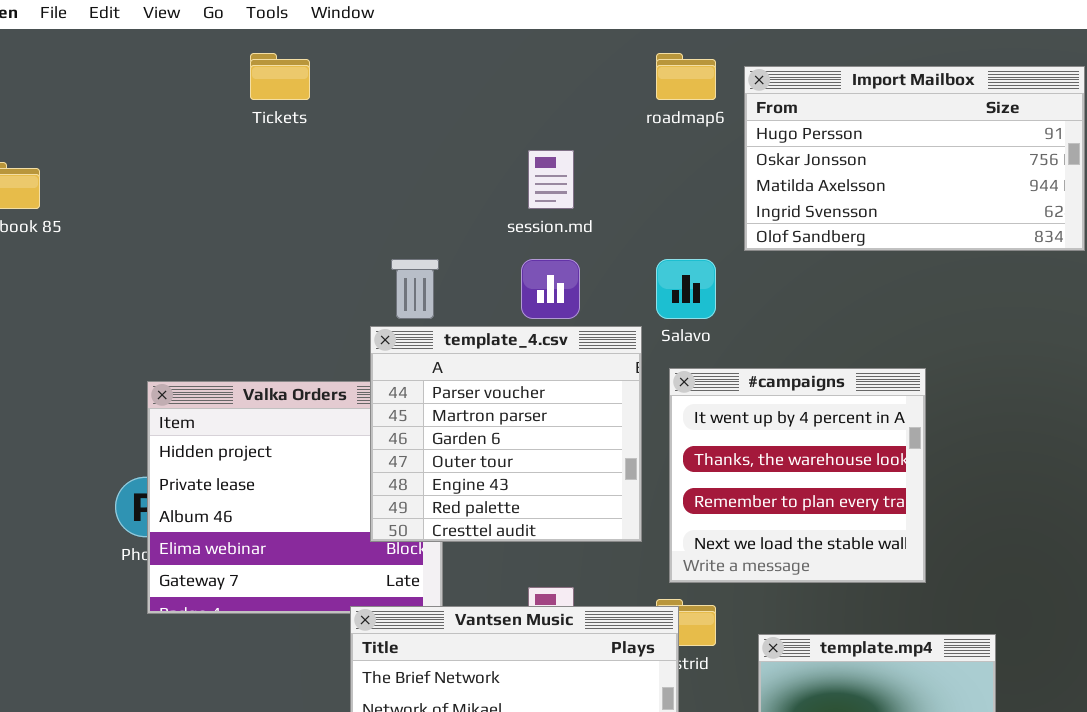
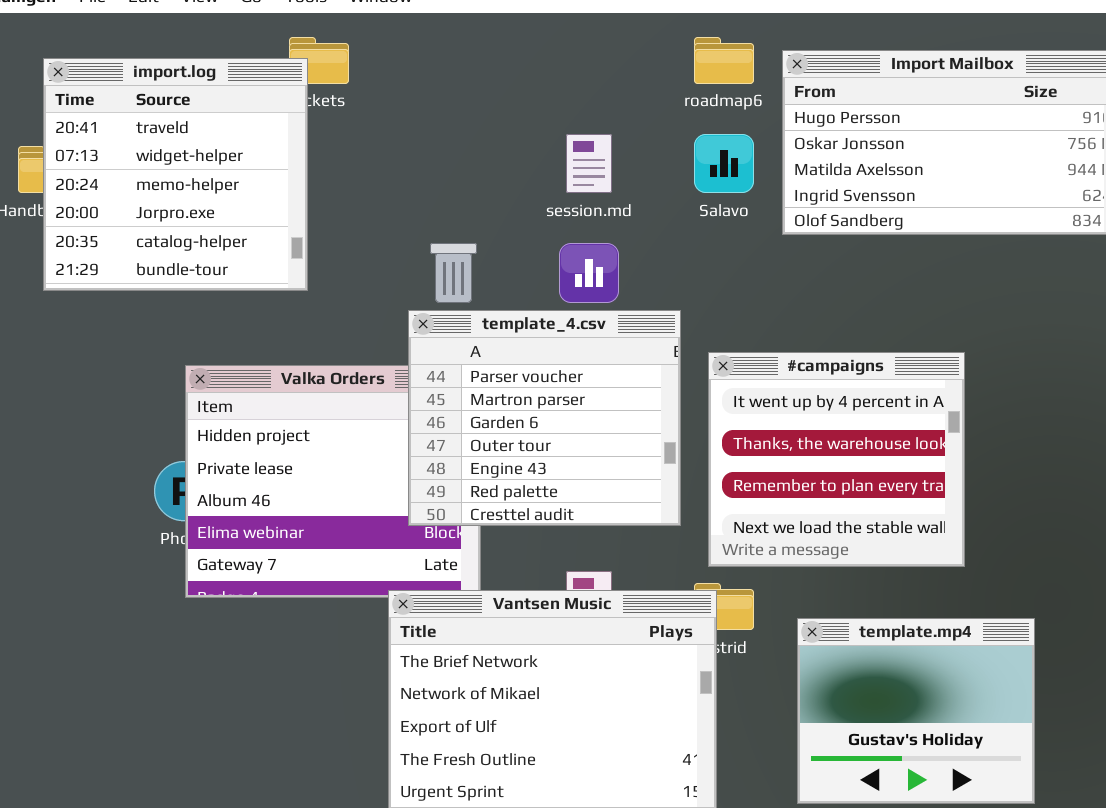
import.log: none -> [43,58,308,291], opened
Salavo: [656,259,716,319] -> [694,134,754,193], moved

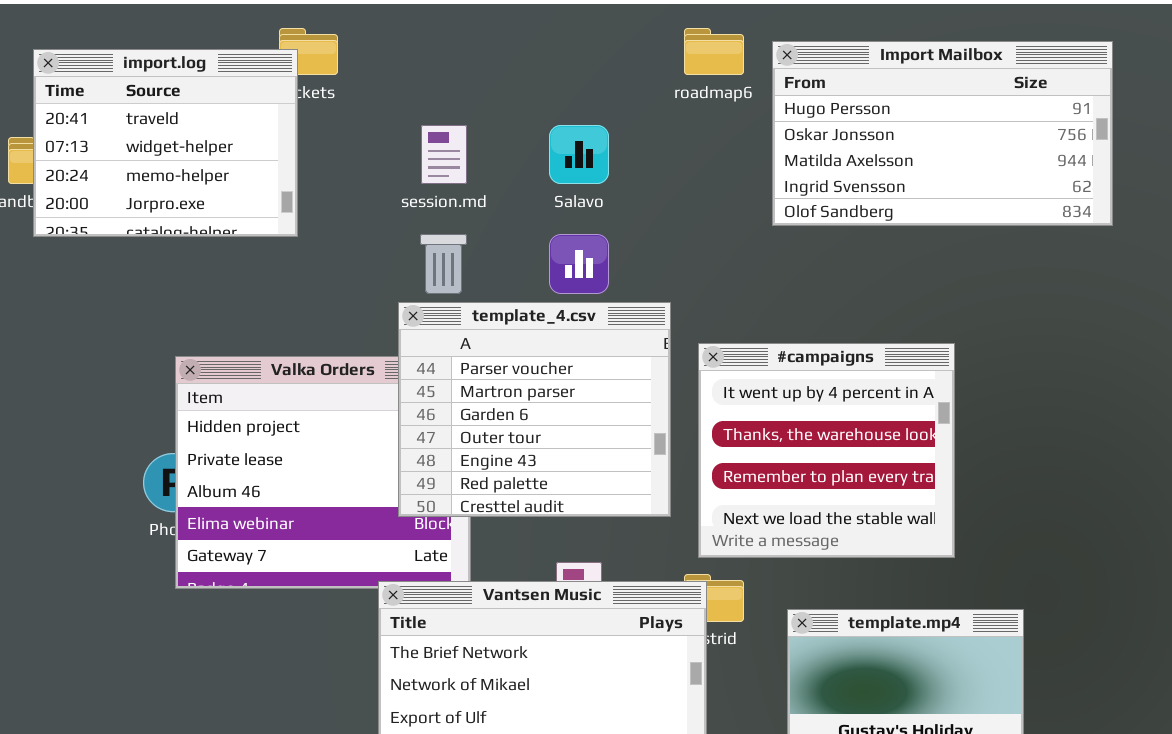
import.log: [43,58,308,291] -> [33,49,298,237], resized
session.md: [566,134,612,193] -> [421,125,467,184], moved
Salavo: [694,134,754,193] -> [549,125,609,184], moved

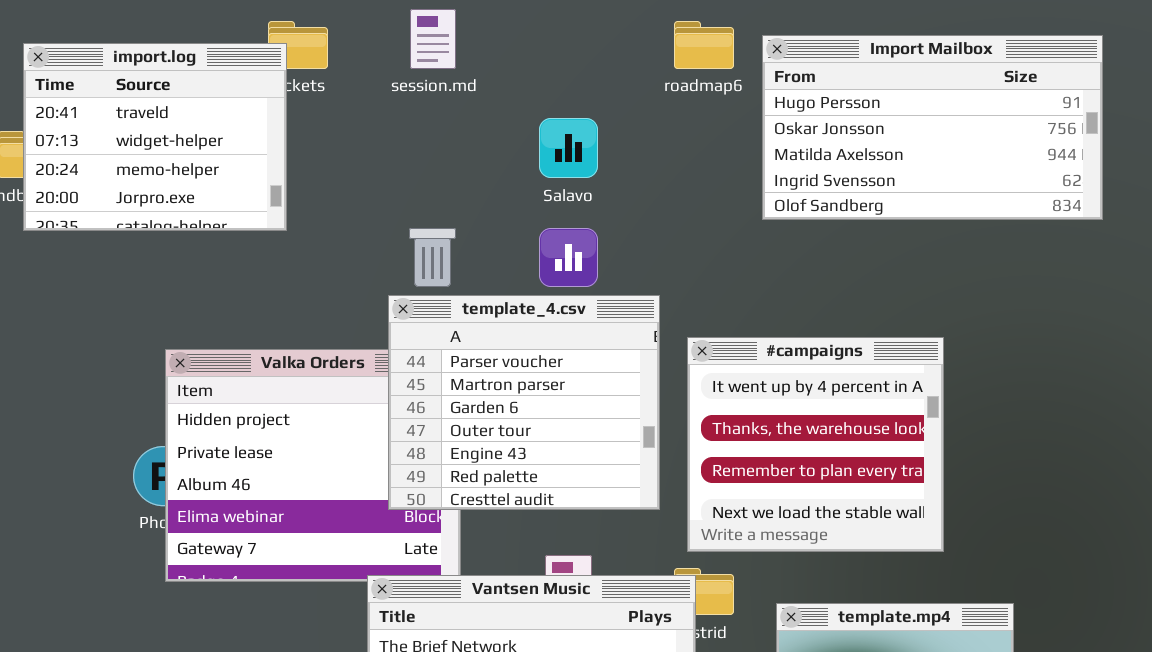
session.md: [421,125,467,184] -> [410,9,456,69], moved

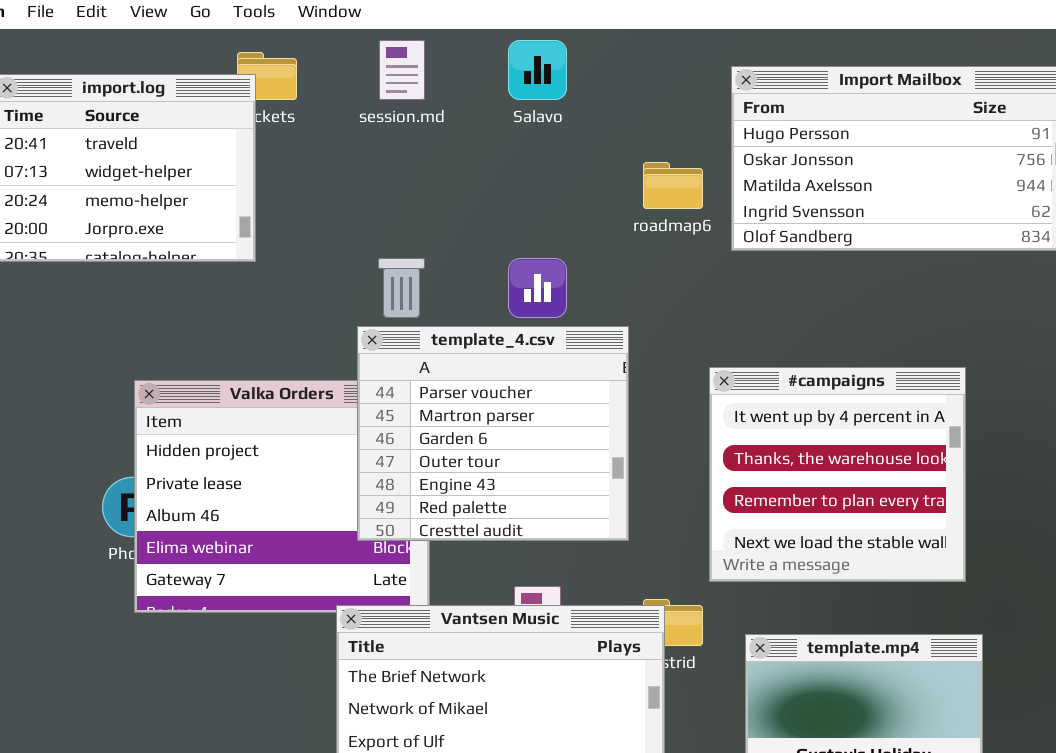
roadmap6: [674,21,734,69] -> [643,162,703,209], moved
Salavo: [539,118,598,178] -> [508,40,567,100], moved
#campaigns: [687,337,944,552] -> [709,367,966,582], moved

